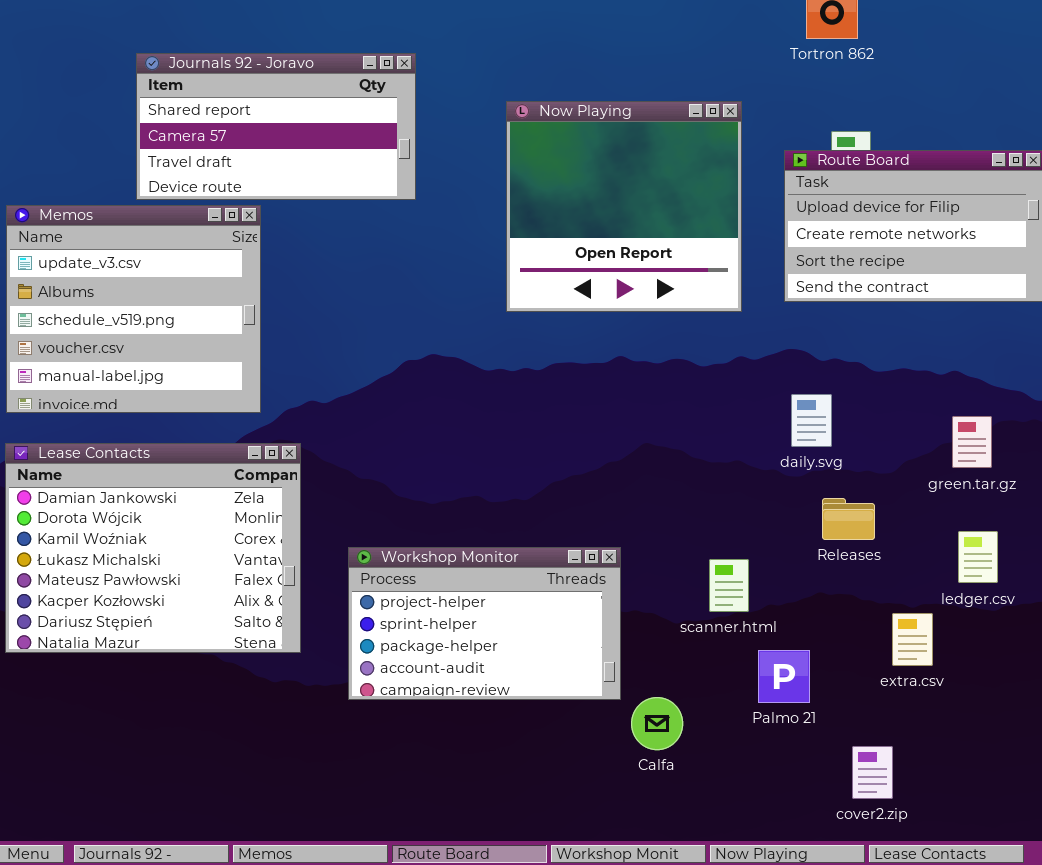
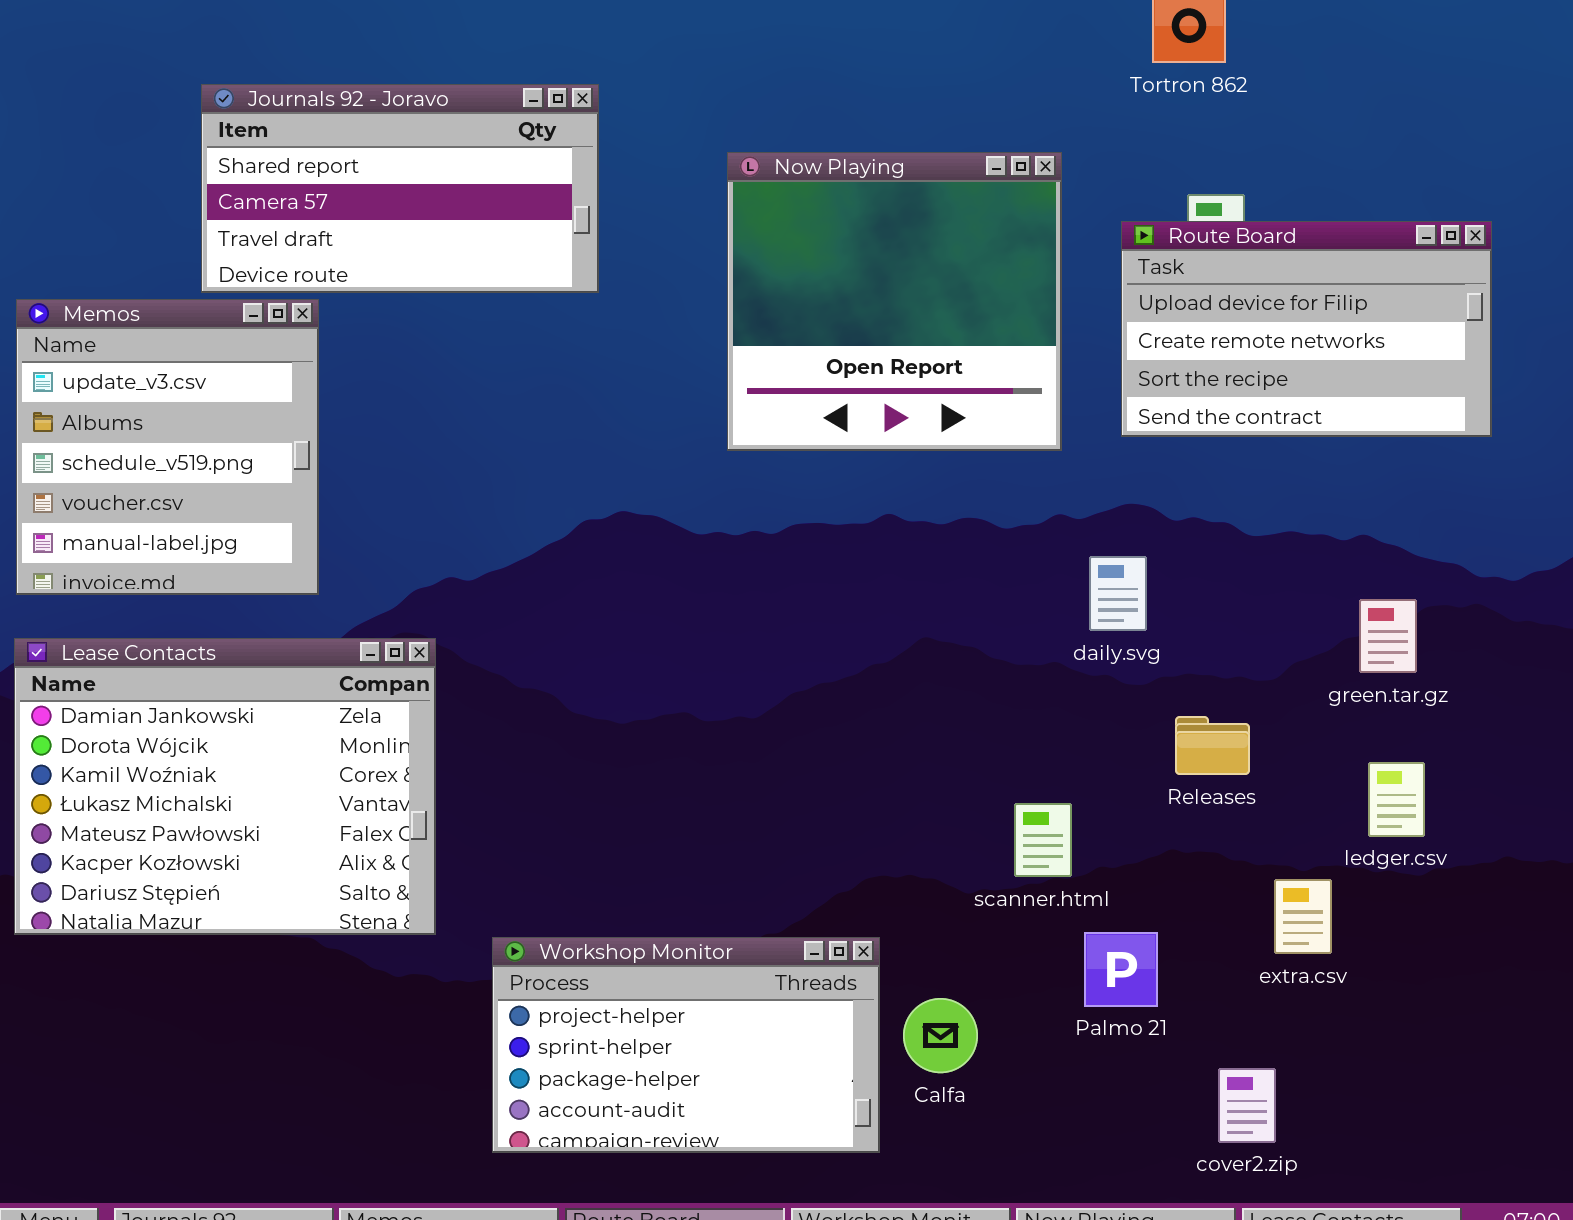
Memos: [6,205,261,413] -> [16,299,319,595], resized
daily.svg: [791,394,832,447] -> [1089,556,1147,631], moved
Workshop Monitor: [348,547,621,700] -> [492,937,880,1153], moved

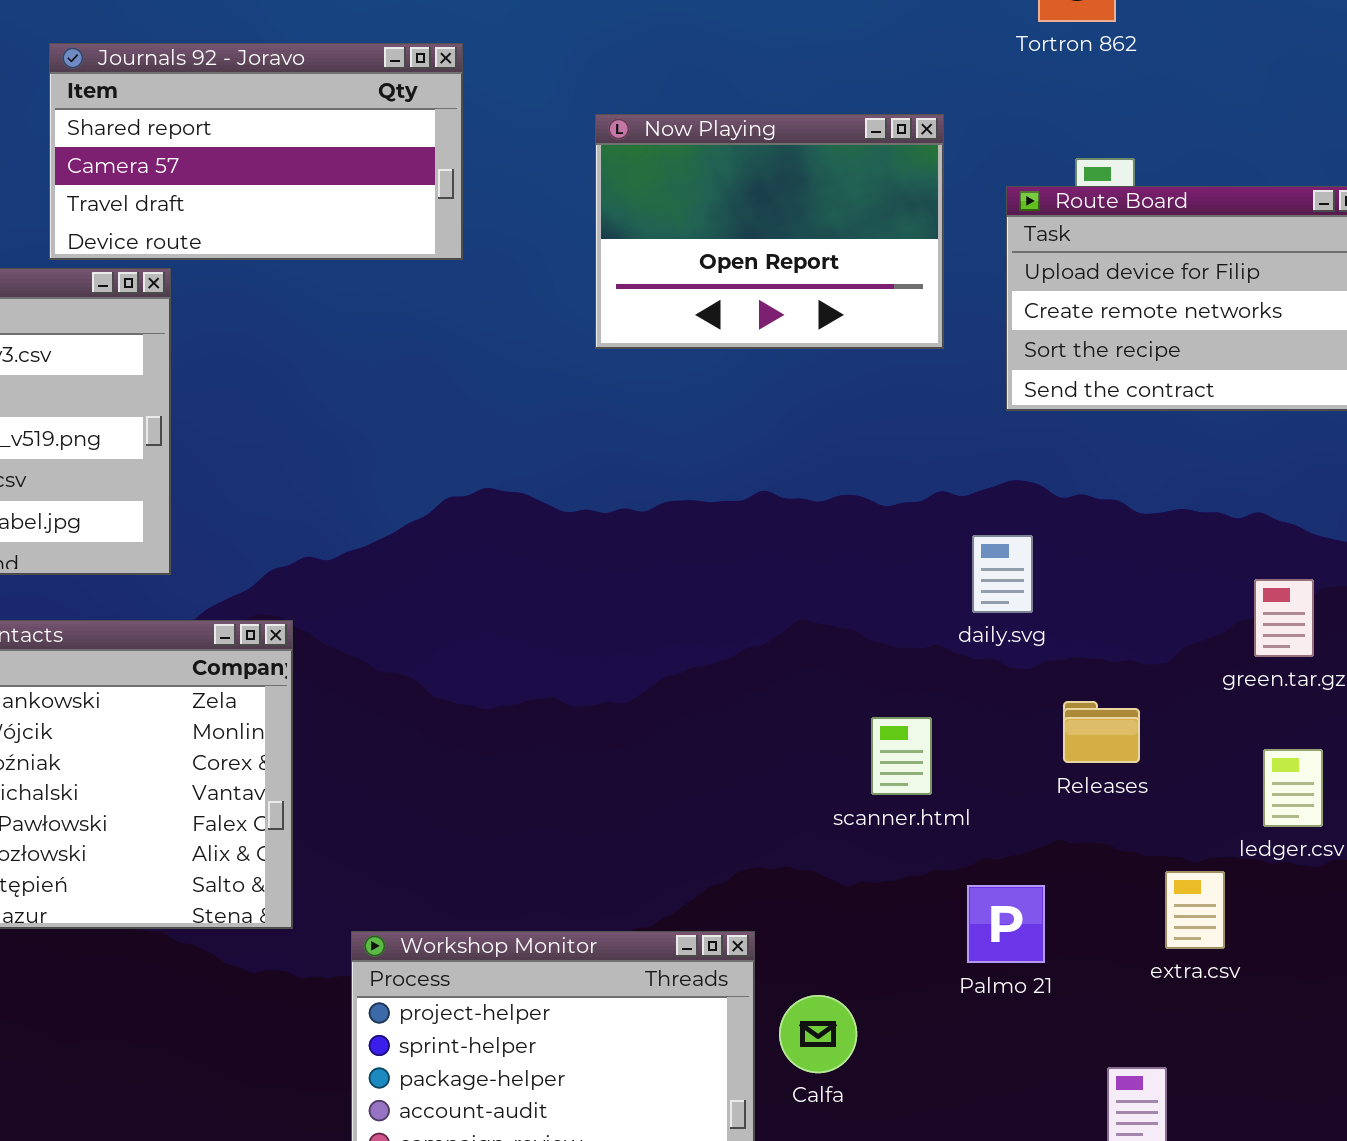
Now Playing: [727,152,1062,451] -> [595,114,944,349], resized
scanner.html: [1014,803,1072,877] -> [871,717,932,795], moved
Palmo 21: [1084,932,1158,1007] -> [967,885,1045,963], moved

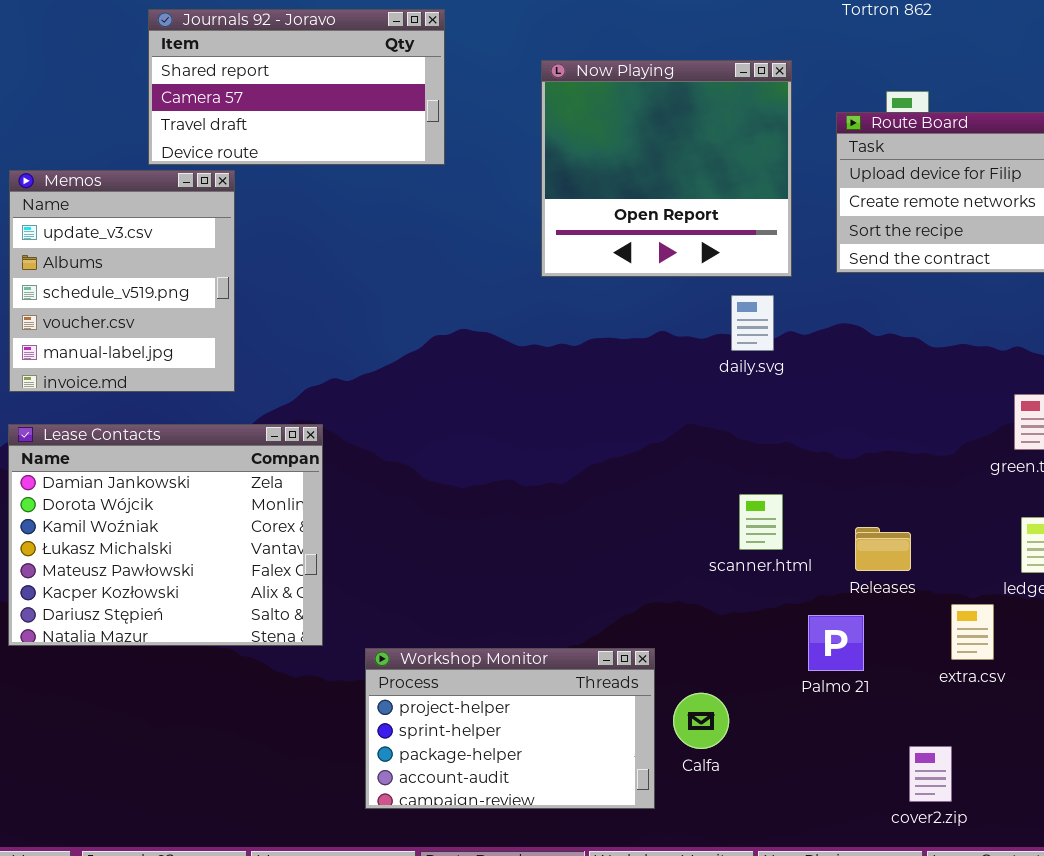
Now Playing: [595,114,944,349] -> [541,60,792,277], resized
daily.svg: [972,535,1033,613] -> [731,295,774,351], moved
Releases: [1063,701,1140,763] -> [855,527,911,571], moved

